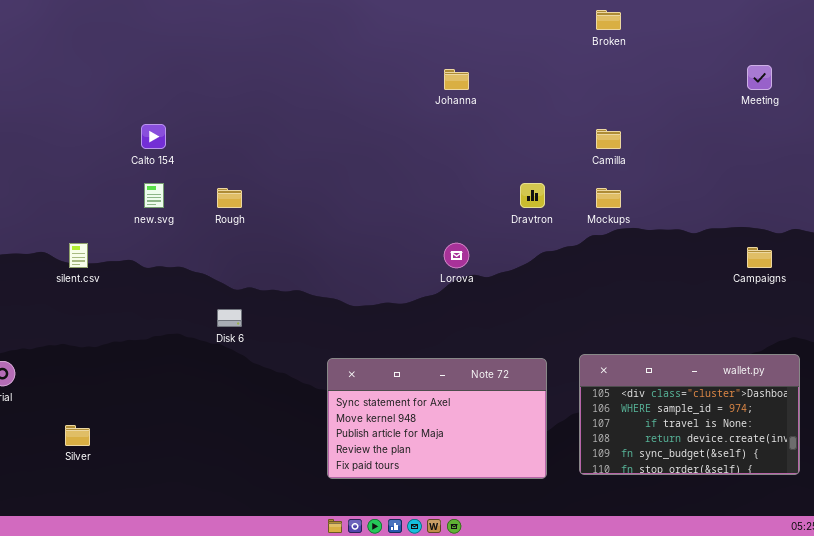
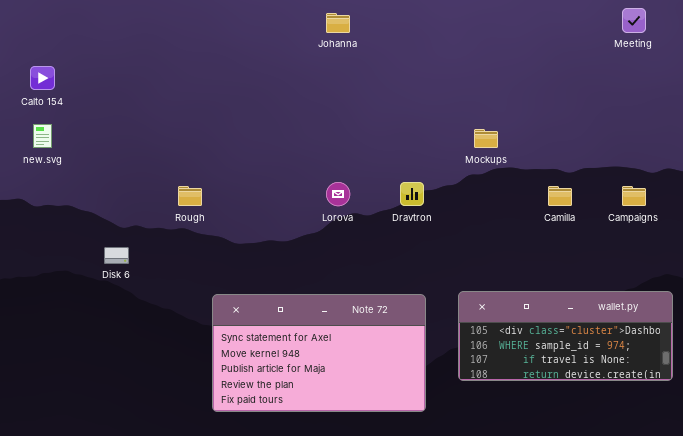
Camilla: [596,129,621,149] -> [548,186,572,206], moved
Dravtron: [520,183,545,208] -> [400,182,424,206], moved
Rough: [217,188,242,208] -> [178,186,202,206], moved
wallet.py: [579,354,800,475] -> [458,291,673,381], resized

